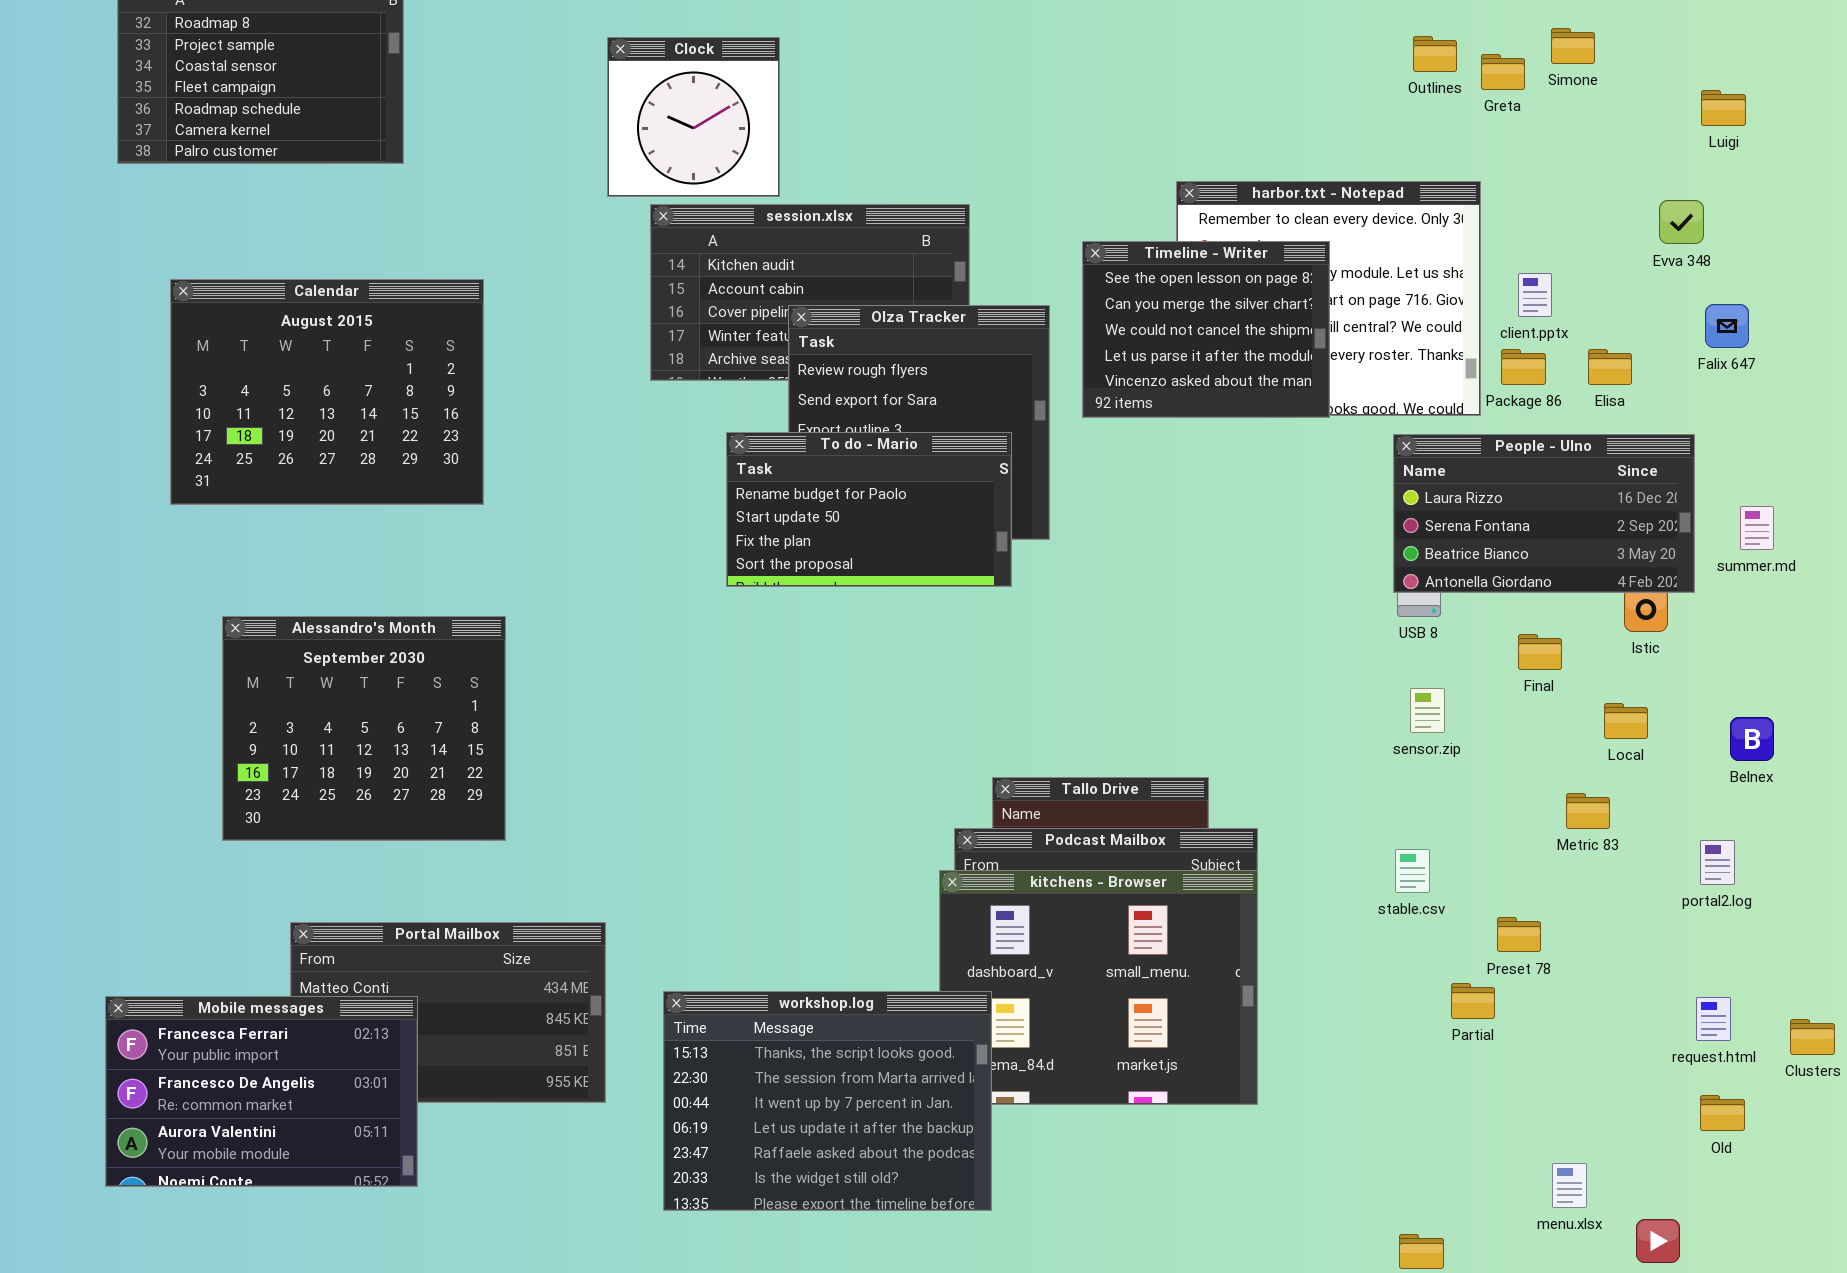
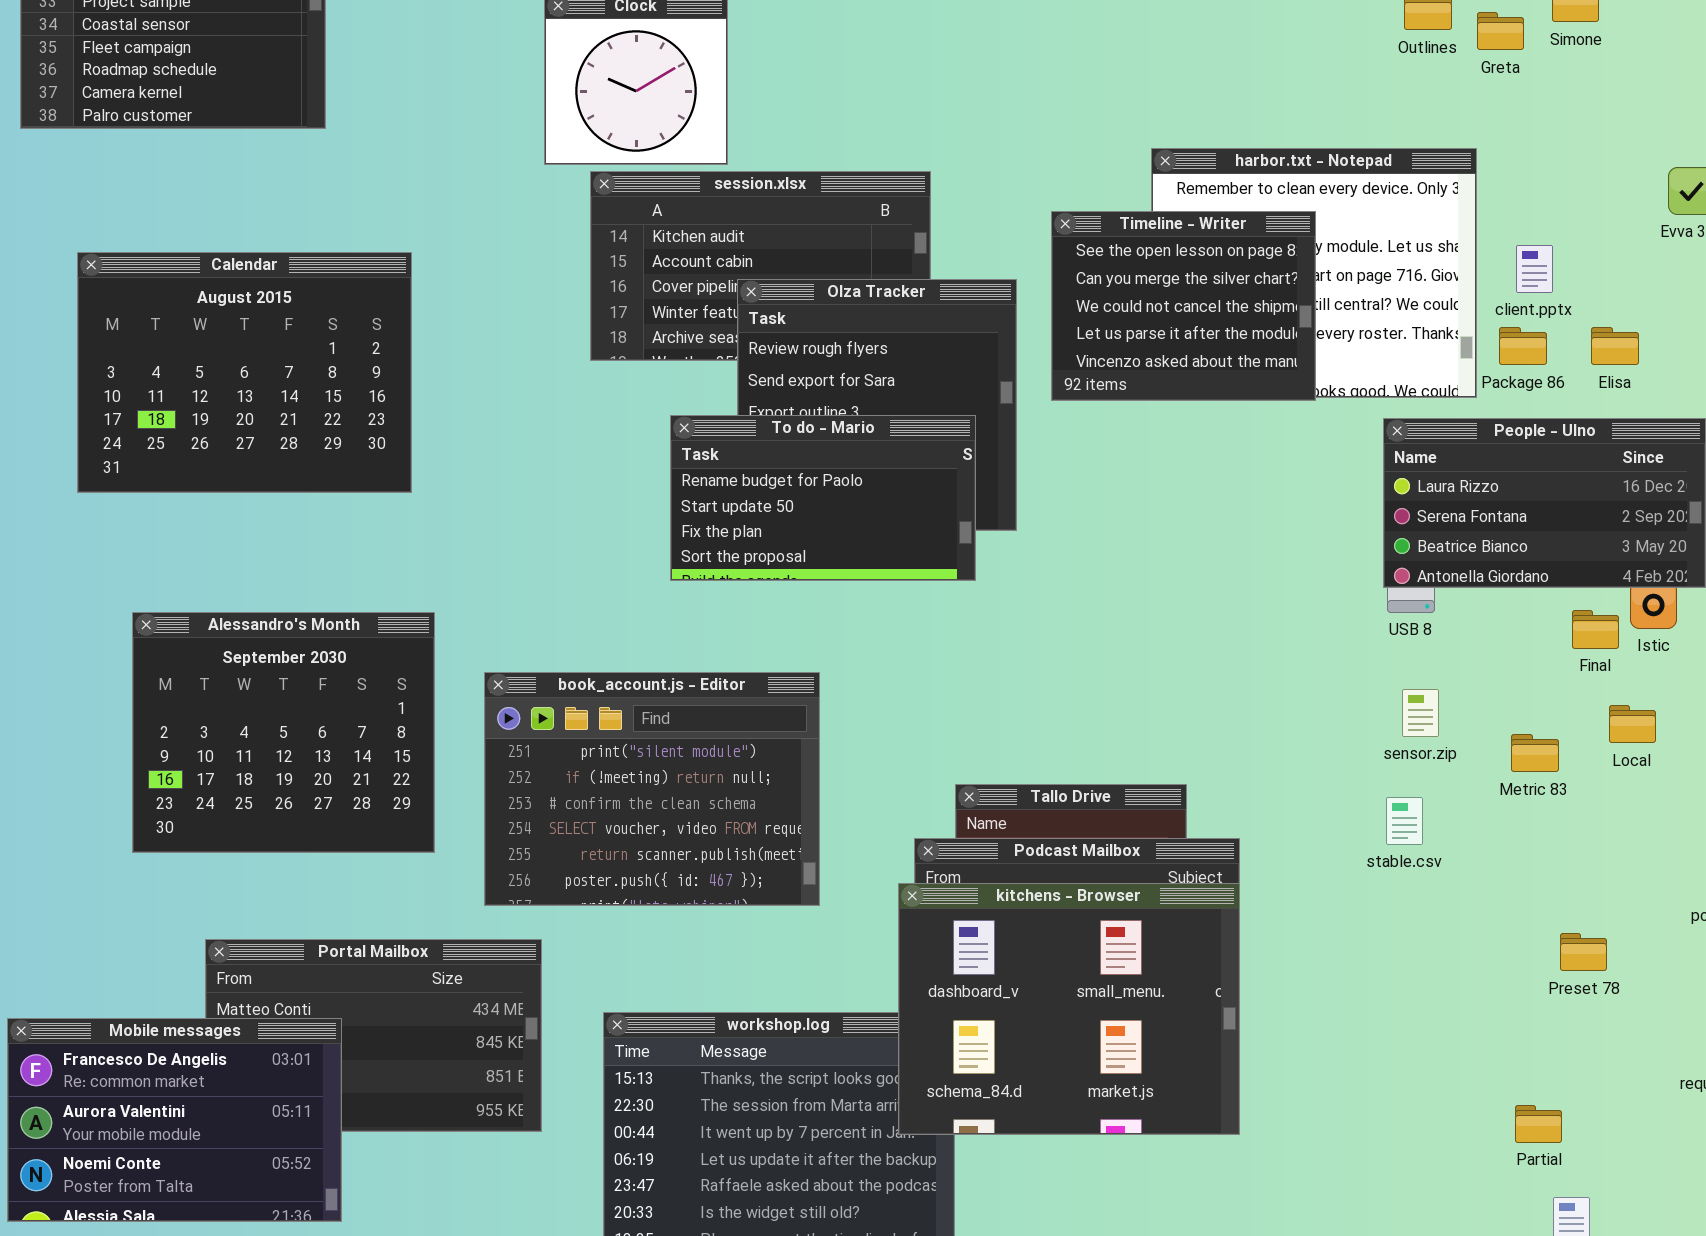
Final: [1518,634,1562,670] -> [1572,610,1619,649], moved
book_account.js - Editor: none -> [484,672,820,906], opened
Metric 83: [1566,793,1610,829] -> [1511,734,1559,772], moved
stable.csv: [1395,849,1430,893] -> [1386,797,1423,845], moved
kitchens - Browser: [939,870,1258,1105] -> [898,883,1240,1135], raised
Preset 78: [1497,917,1541,952] -> [1560,933,1607,971], moved
Partial: [1451,983,1495,1019] -> [1515,1105,1562,1143], moved
Mobile messages: [105,996,418,1187] -> [7,1018,342,1222], scrolled down 1 row

